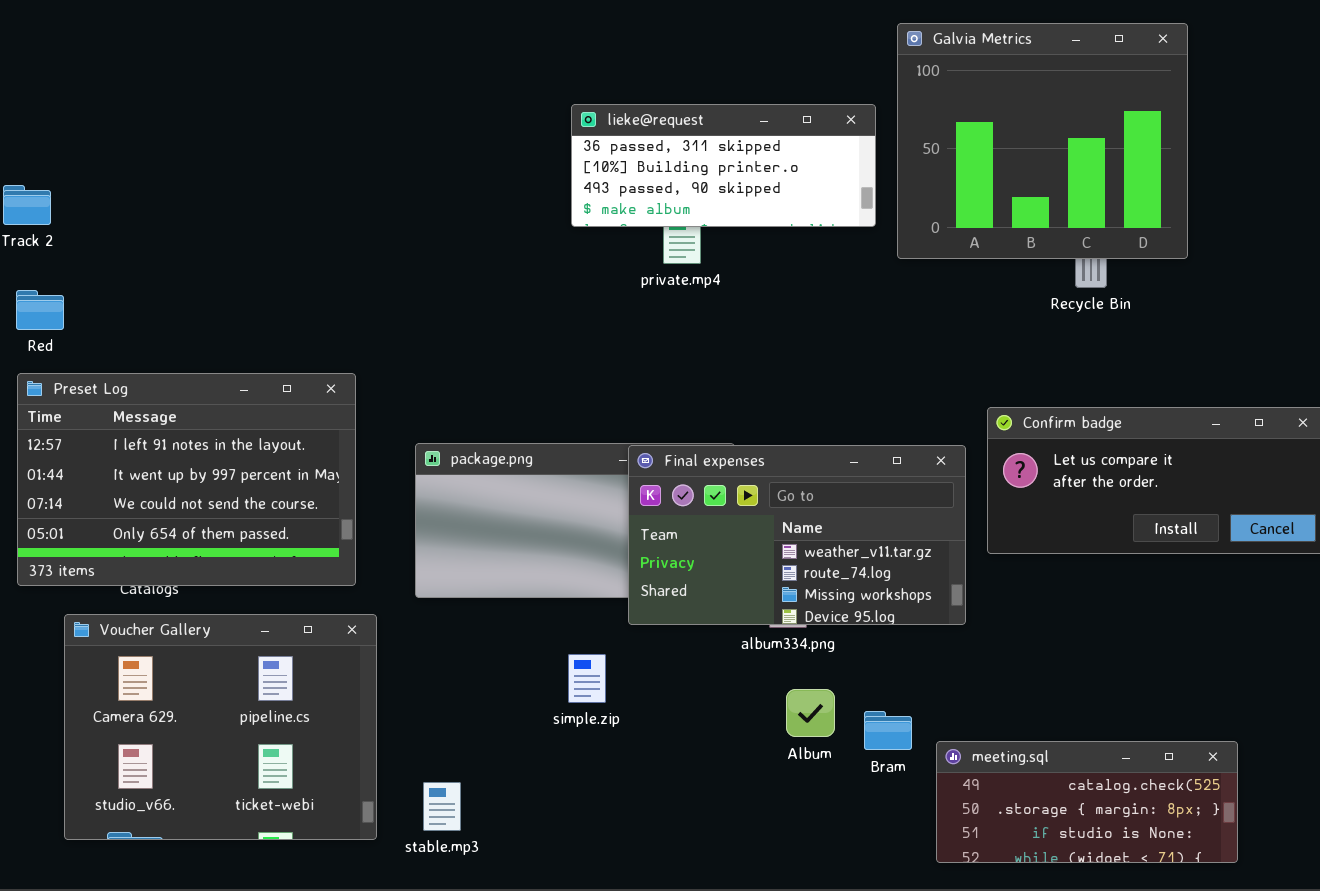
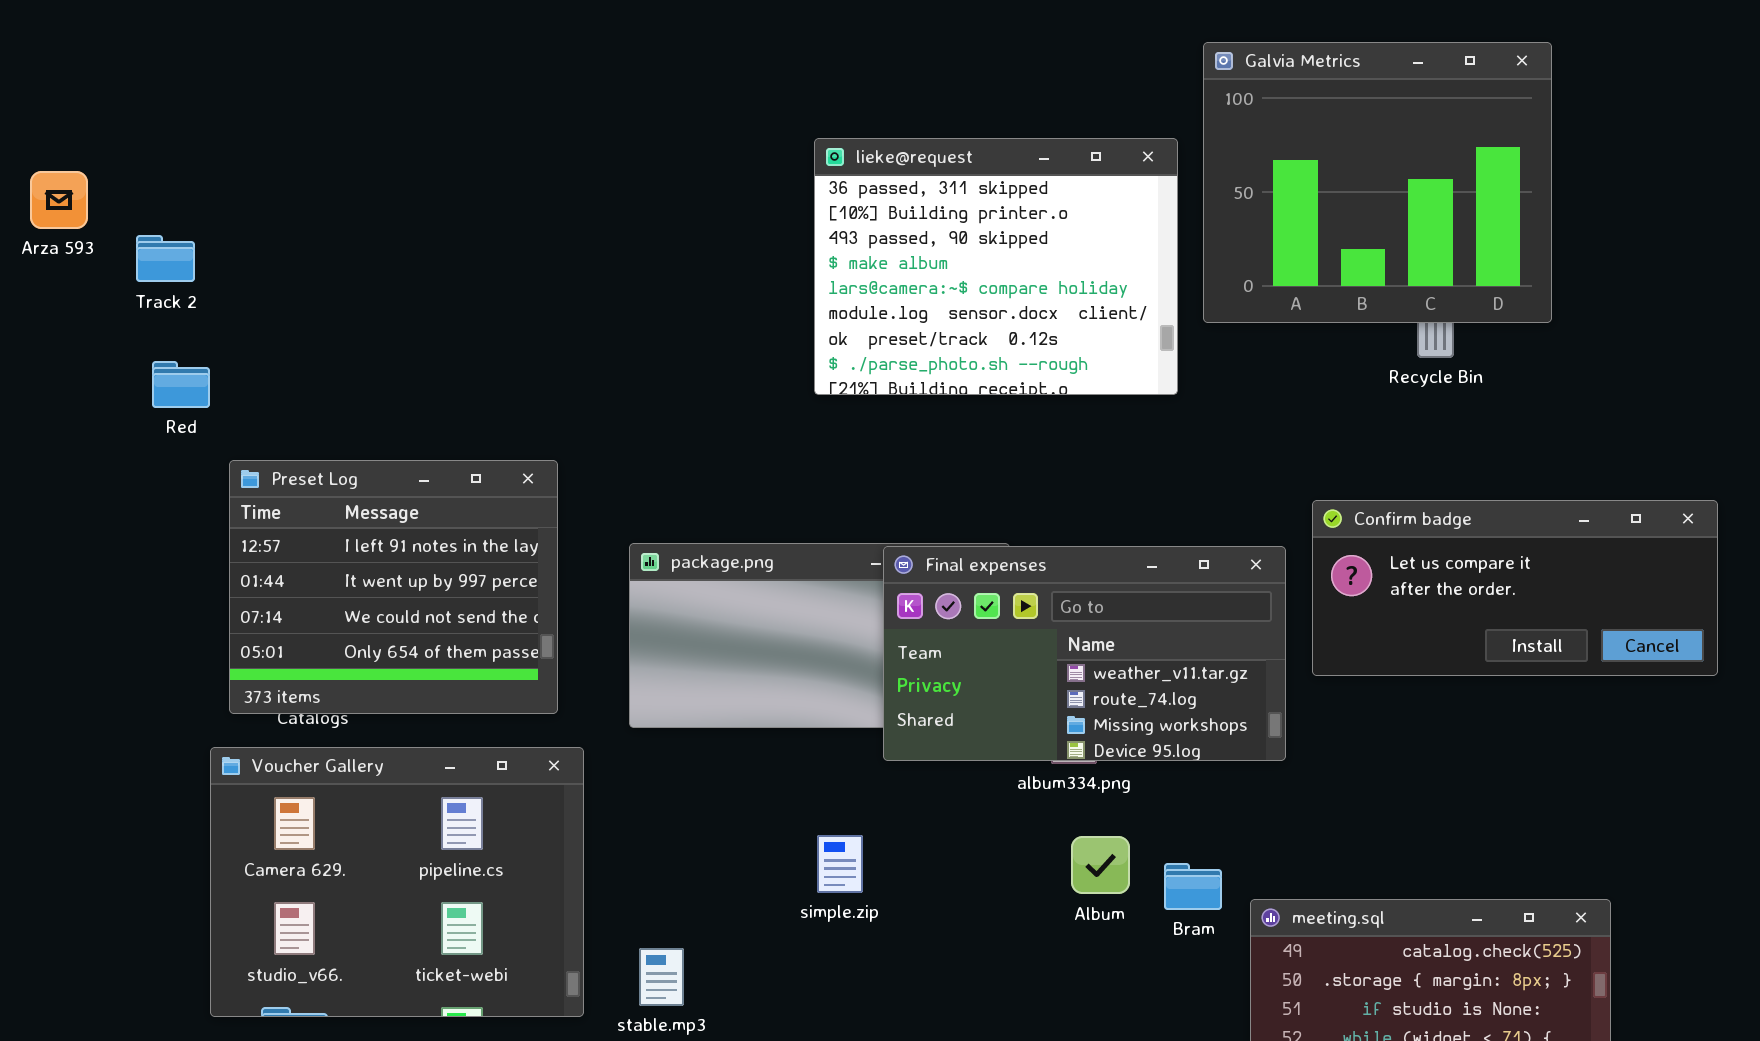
lieke@request: [571,104,876,227] -> [814,138,1178,395], resized
Preset Log: [17,373,356,586] -> [229,460,558,714], resized
simple.zip: [568,654,606,703] -> [817,835,863,893], moved

